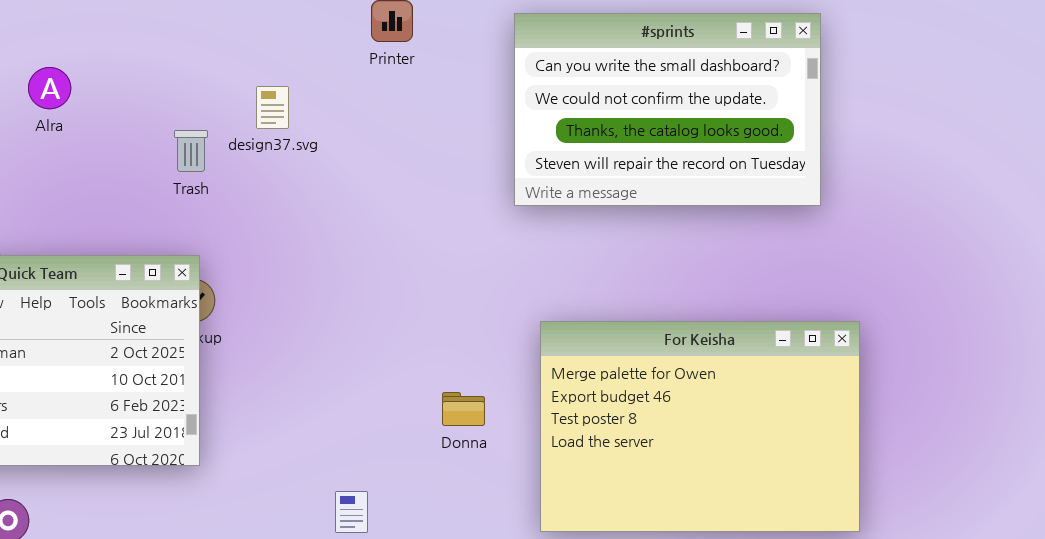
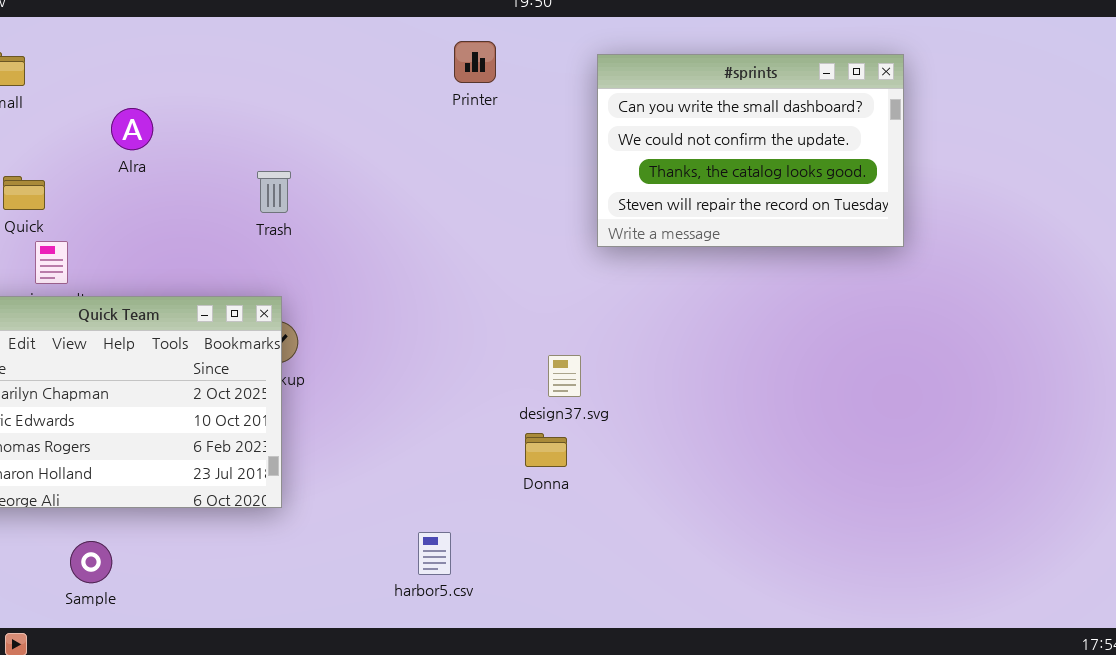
design37.svg: [256,86,289,129] -> [548,355,581,397], moved
For Keisha: [540,321,860,532] -> none, closed

